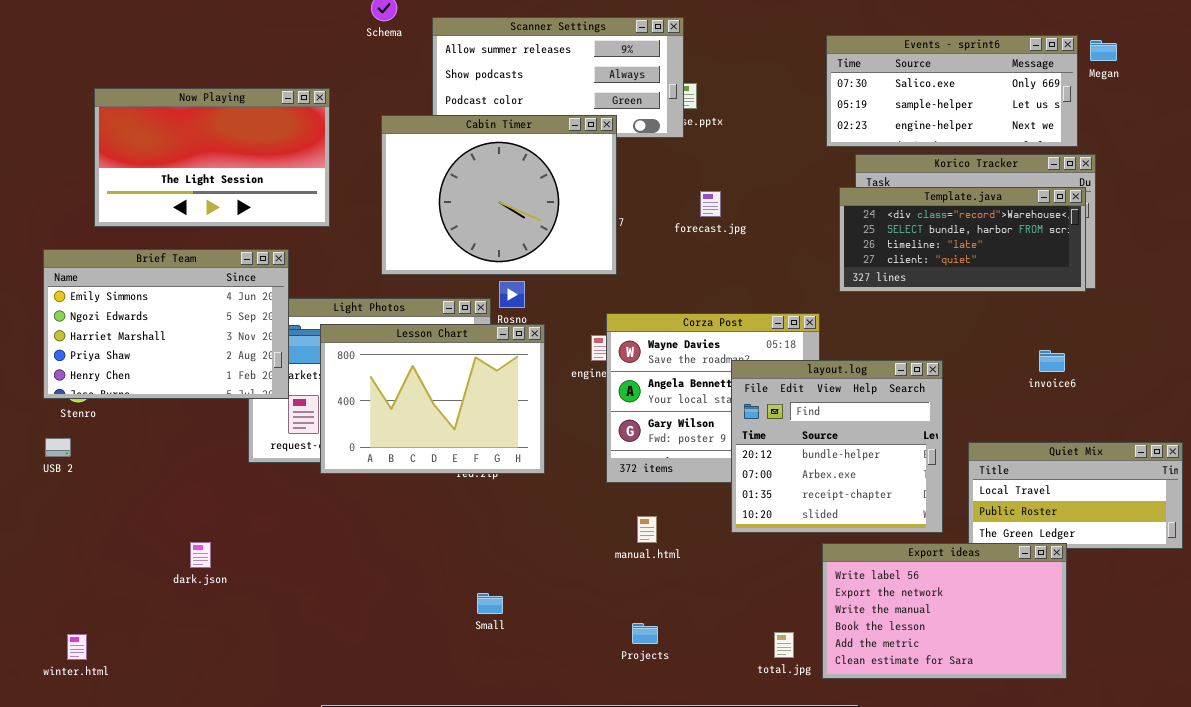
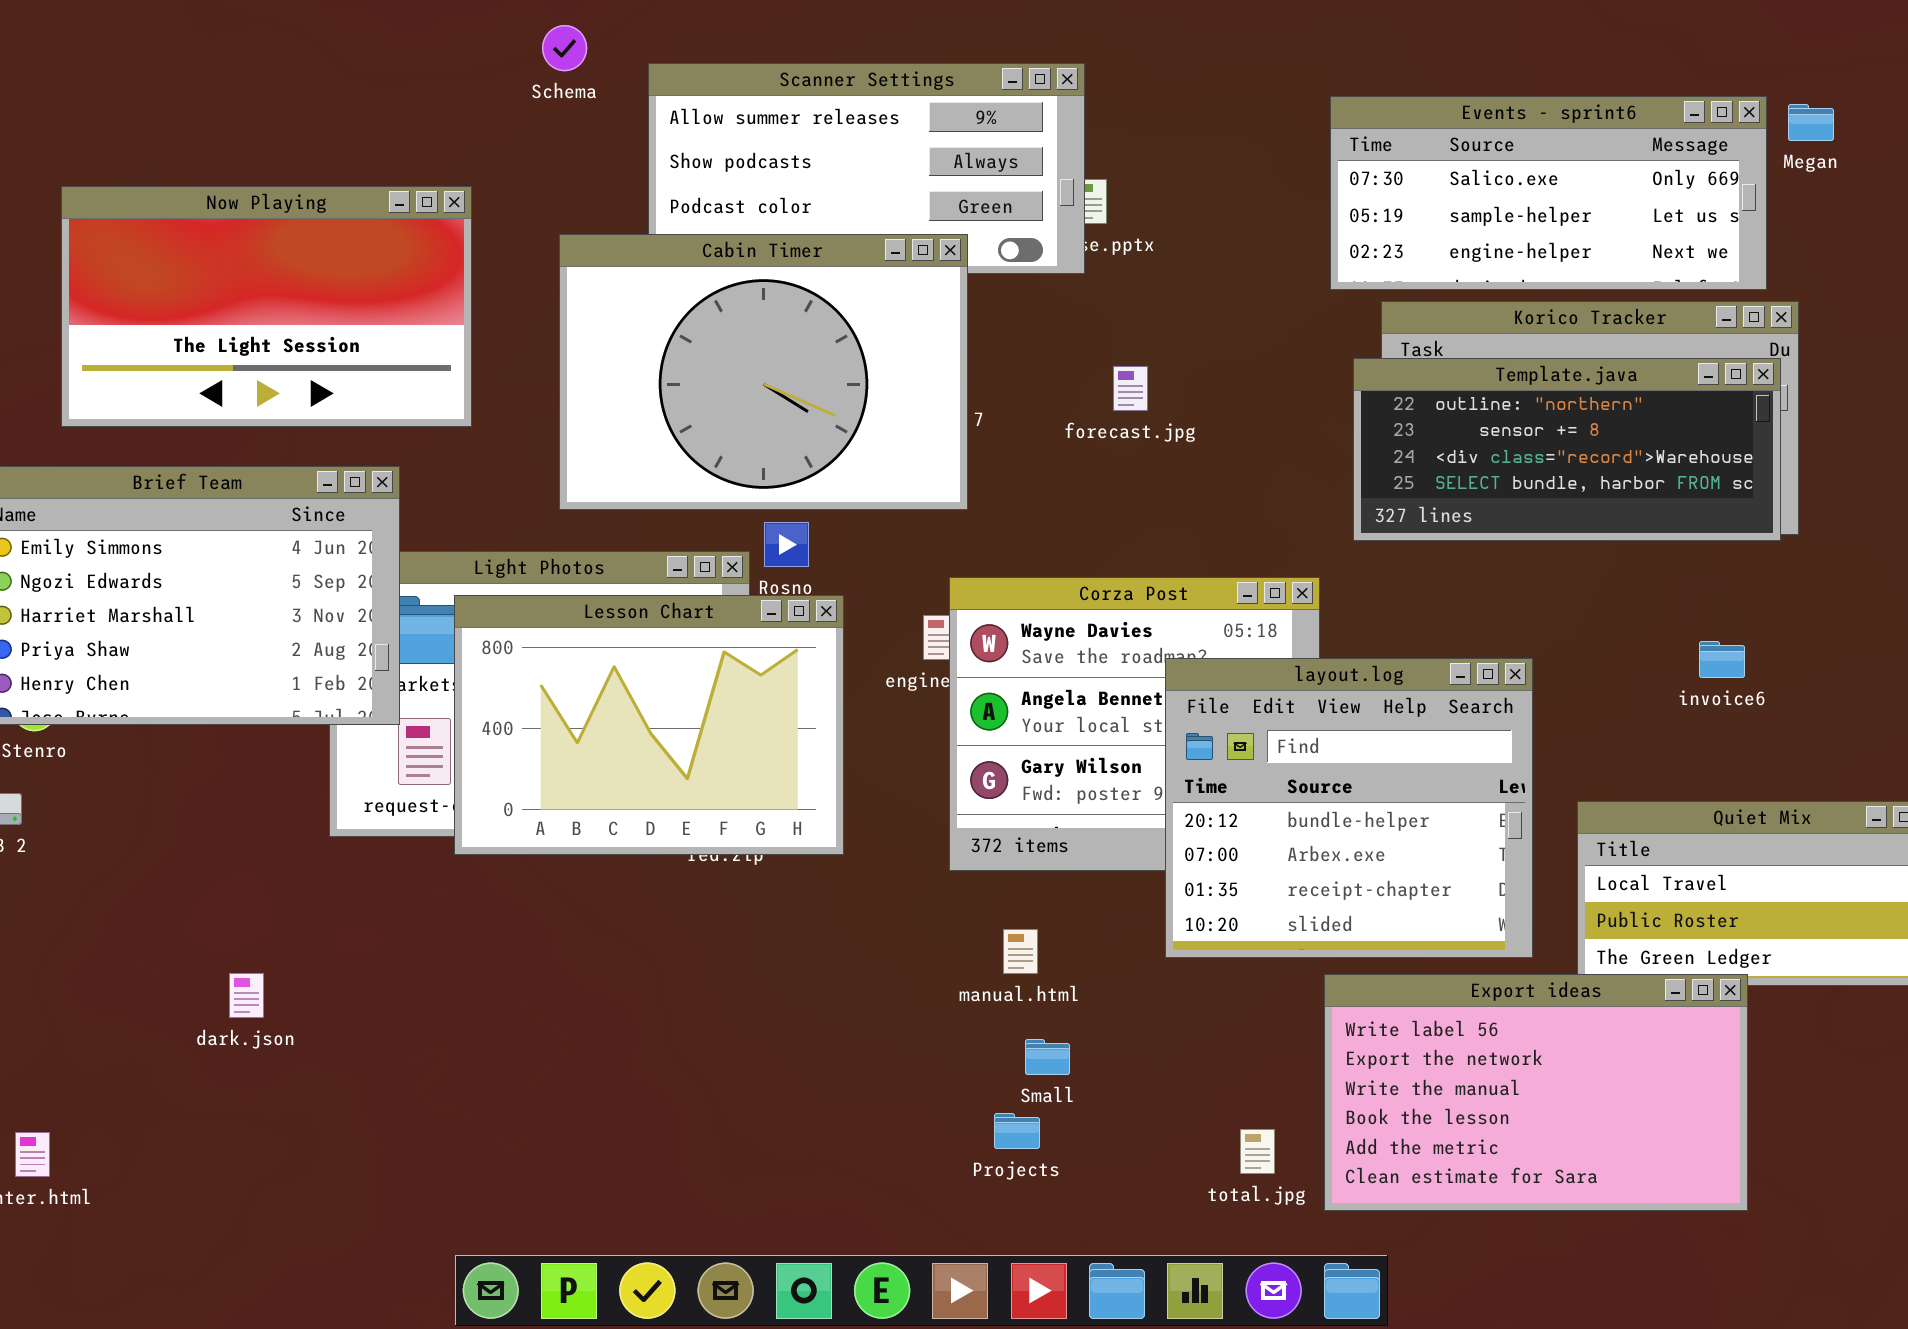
Template.java: [839,187,1086,292] -> [1353,358,1781,541], scrolled up 2 rows
Small: [477,593,503,614] -> [1025,1039,1070,1075], moved

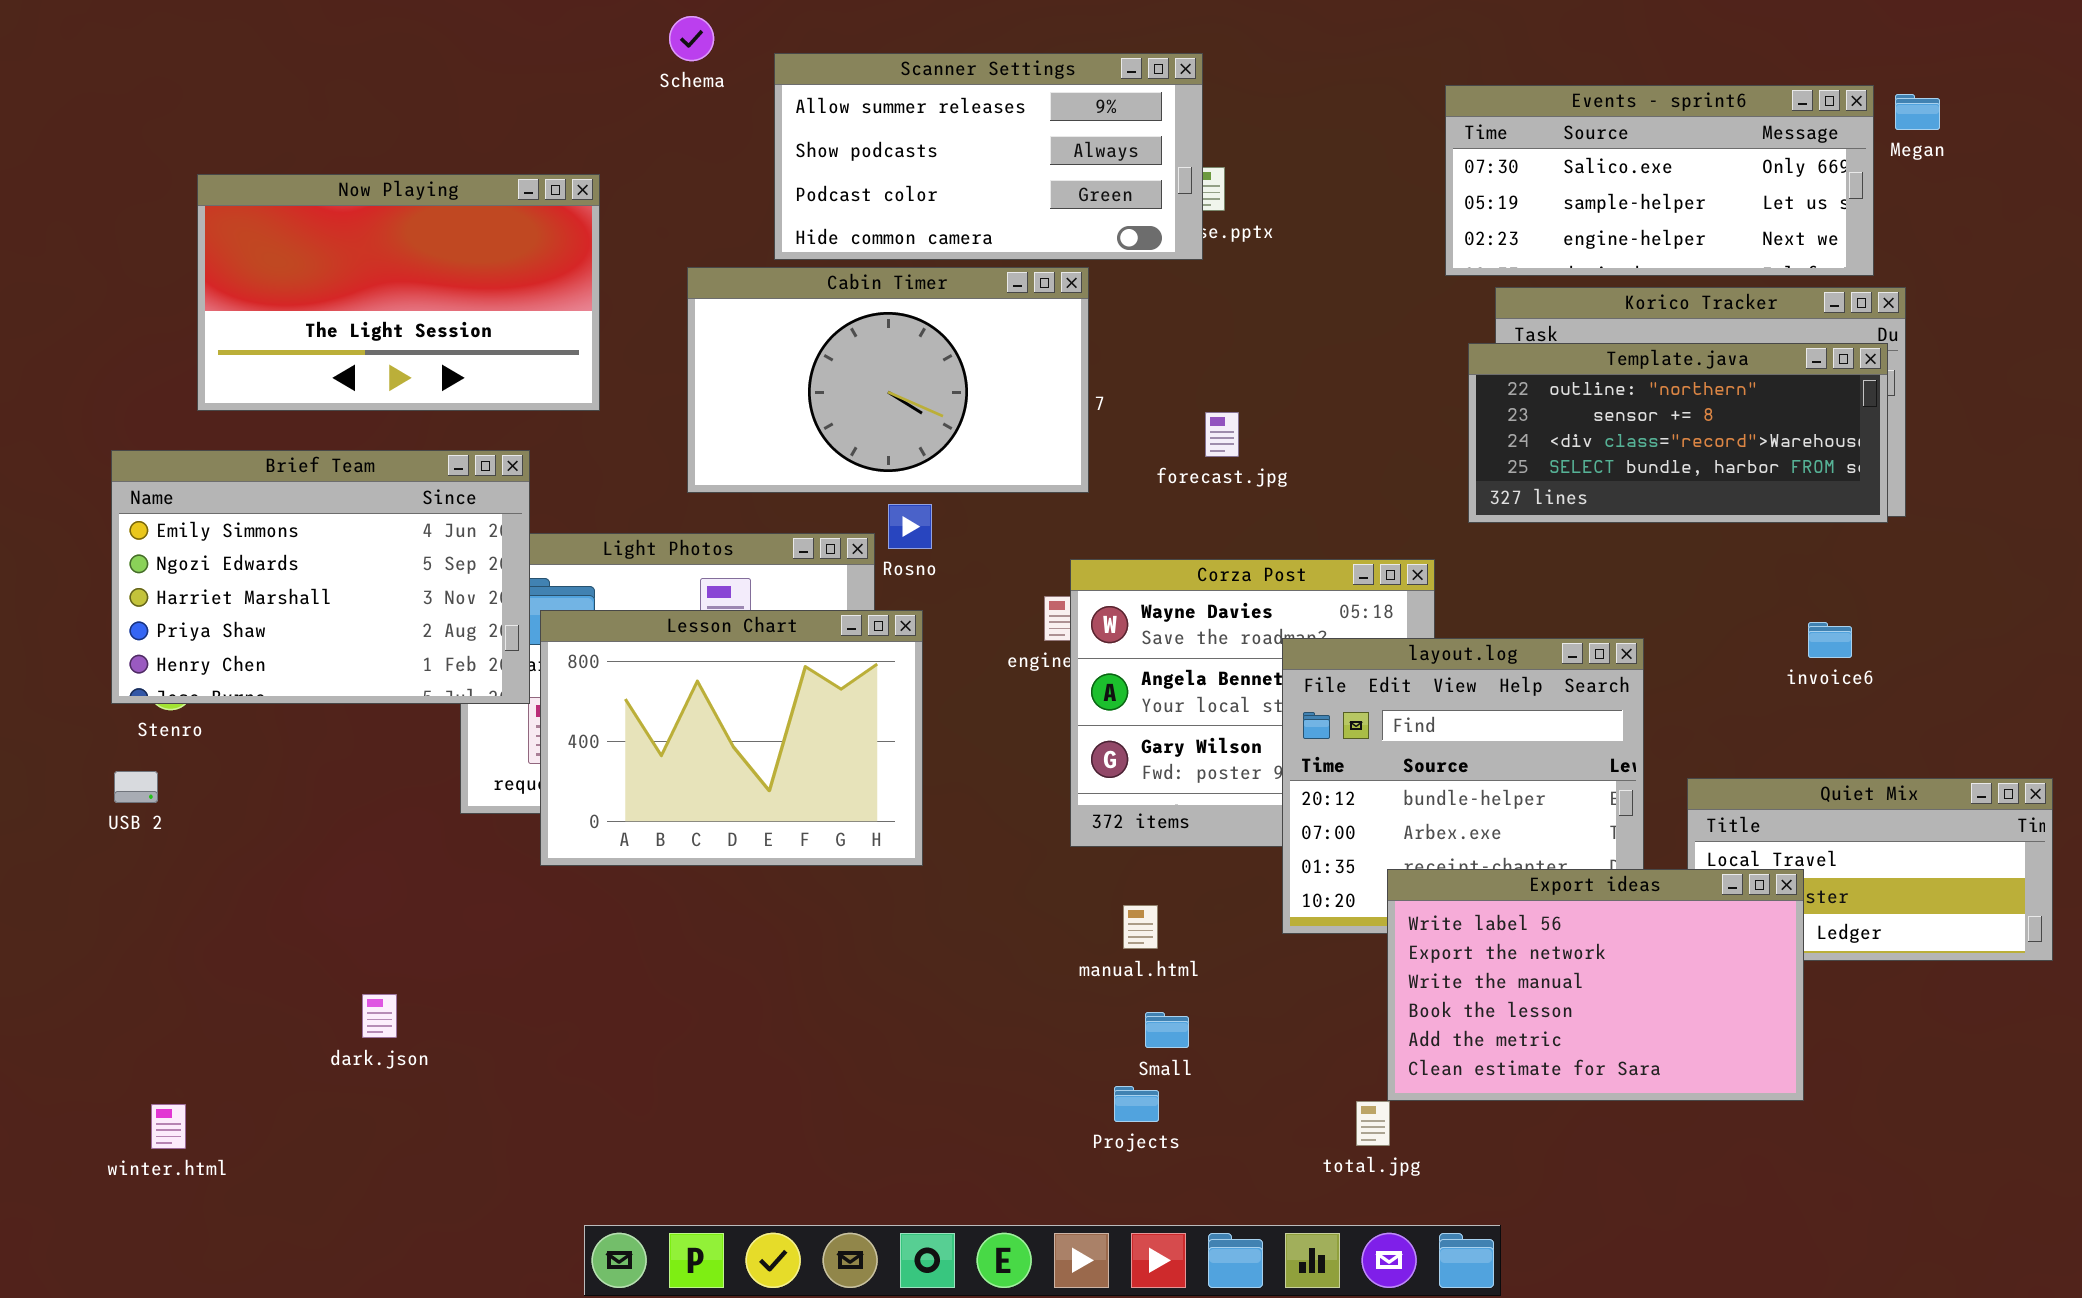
Cabin Timer: [559,234,968,510] -> [687,267,1089,493], resized
forecast.jpg: [1113,366,1148,411] -> [1205,412,1239,457], moved
Lesson Chart: [454,595,844,855] -> [540,610,923,866], moved
dark.json: [229,973,264,1018] -> [362,994,397,1038], moved
Export ideas: [1324,974,1748,1211] -> [1387,869,1804,1101], moved

